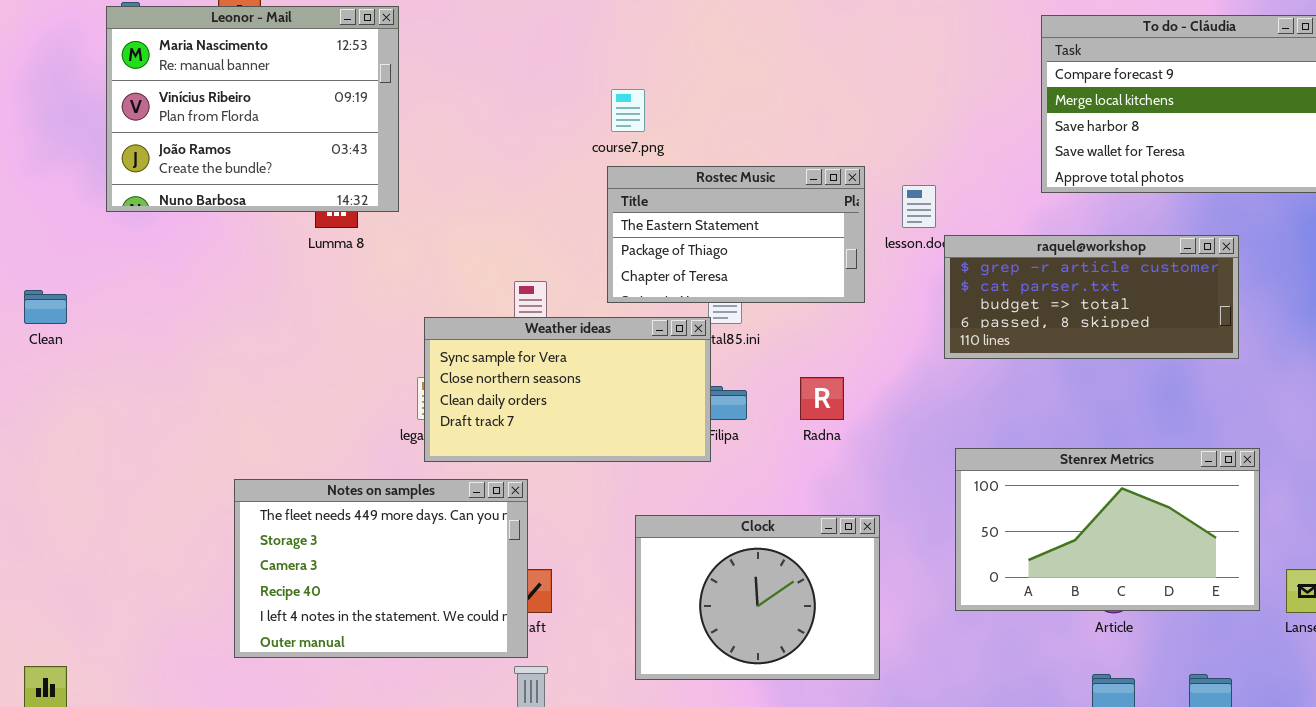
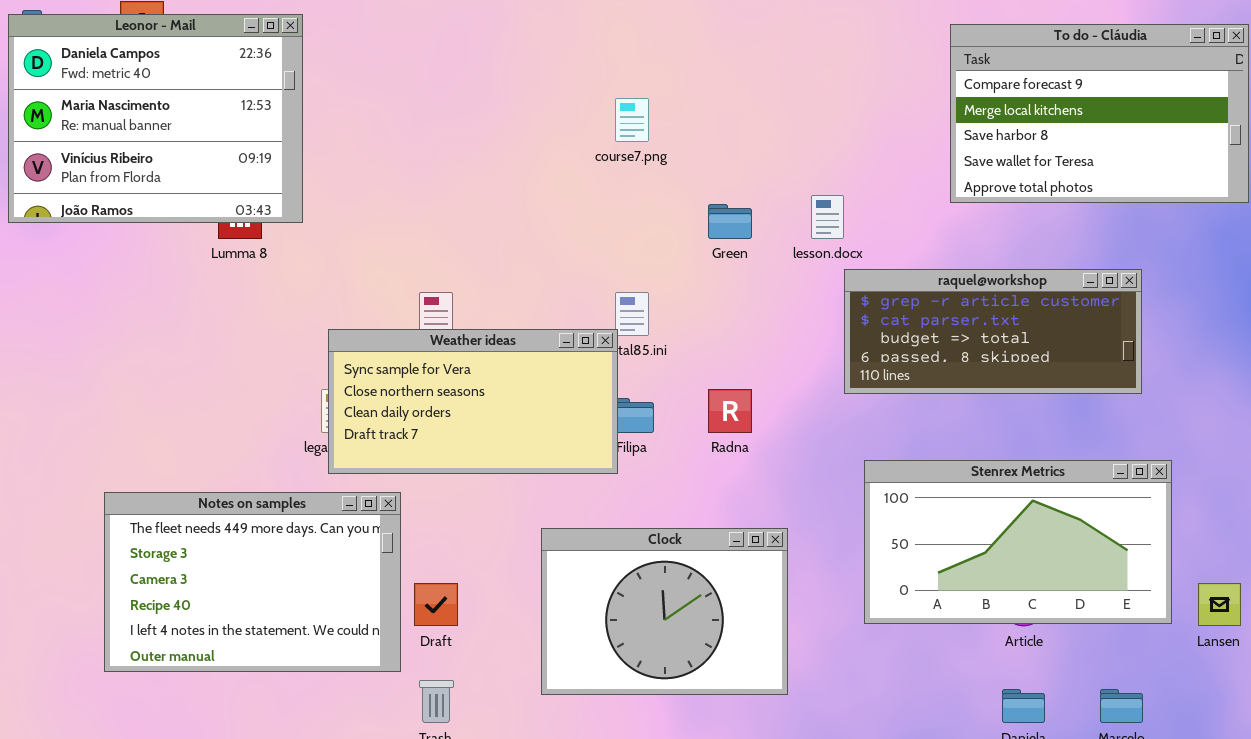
Leonor - Mail: [106,6,399,212] -> [8,14,303,223], scrolled up 1 row
course7.png: [611,89,645,132] -> [615,98,649,142], moved
Rostec Music: [607,166,865,303] -> none, closed
raquel@workshop: [944,235,1239,359] -> [844,269,1142,394], moved
Notes on samples: [234,479,528,658] -> [104,492,401,672], moved

